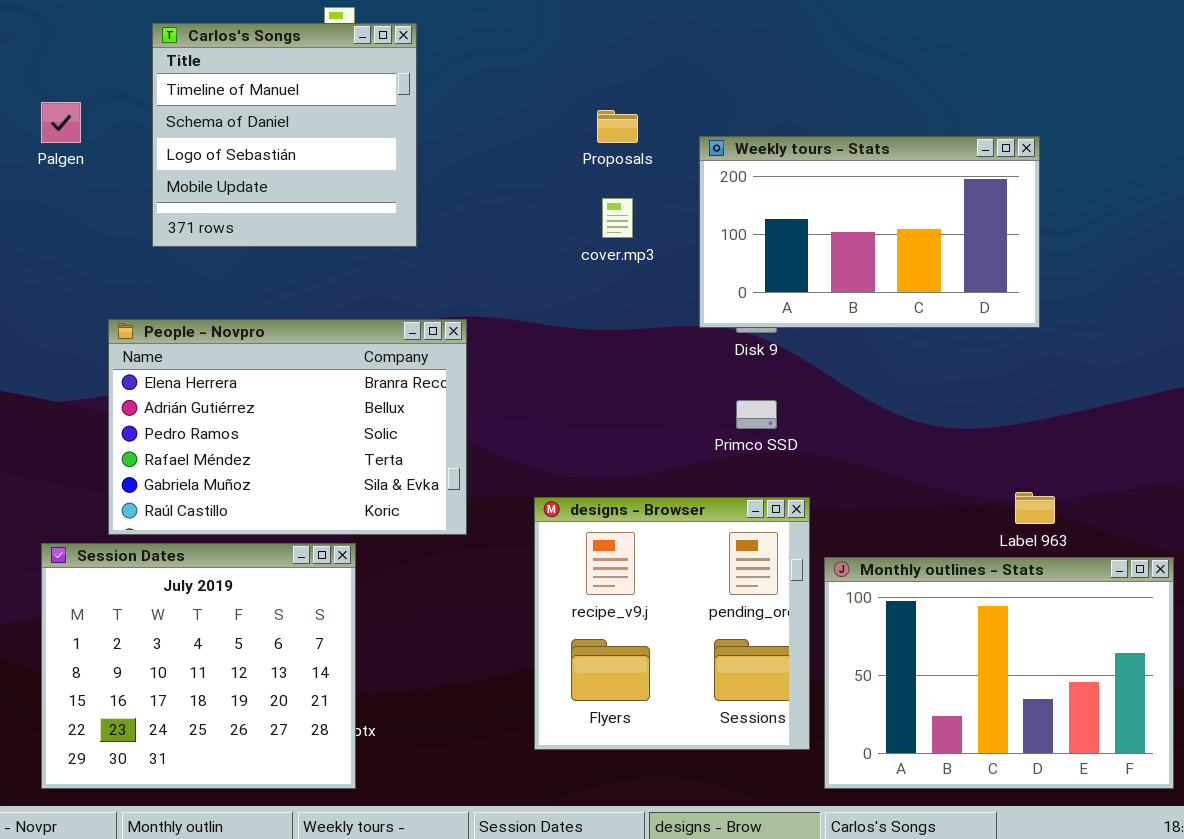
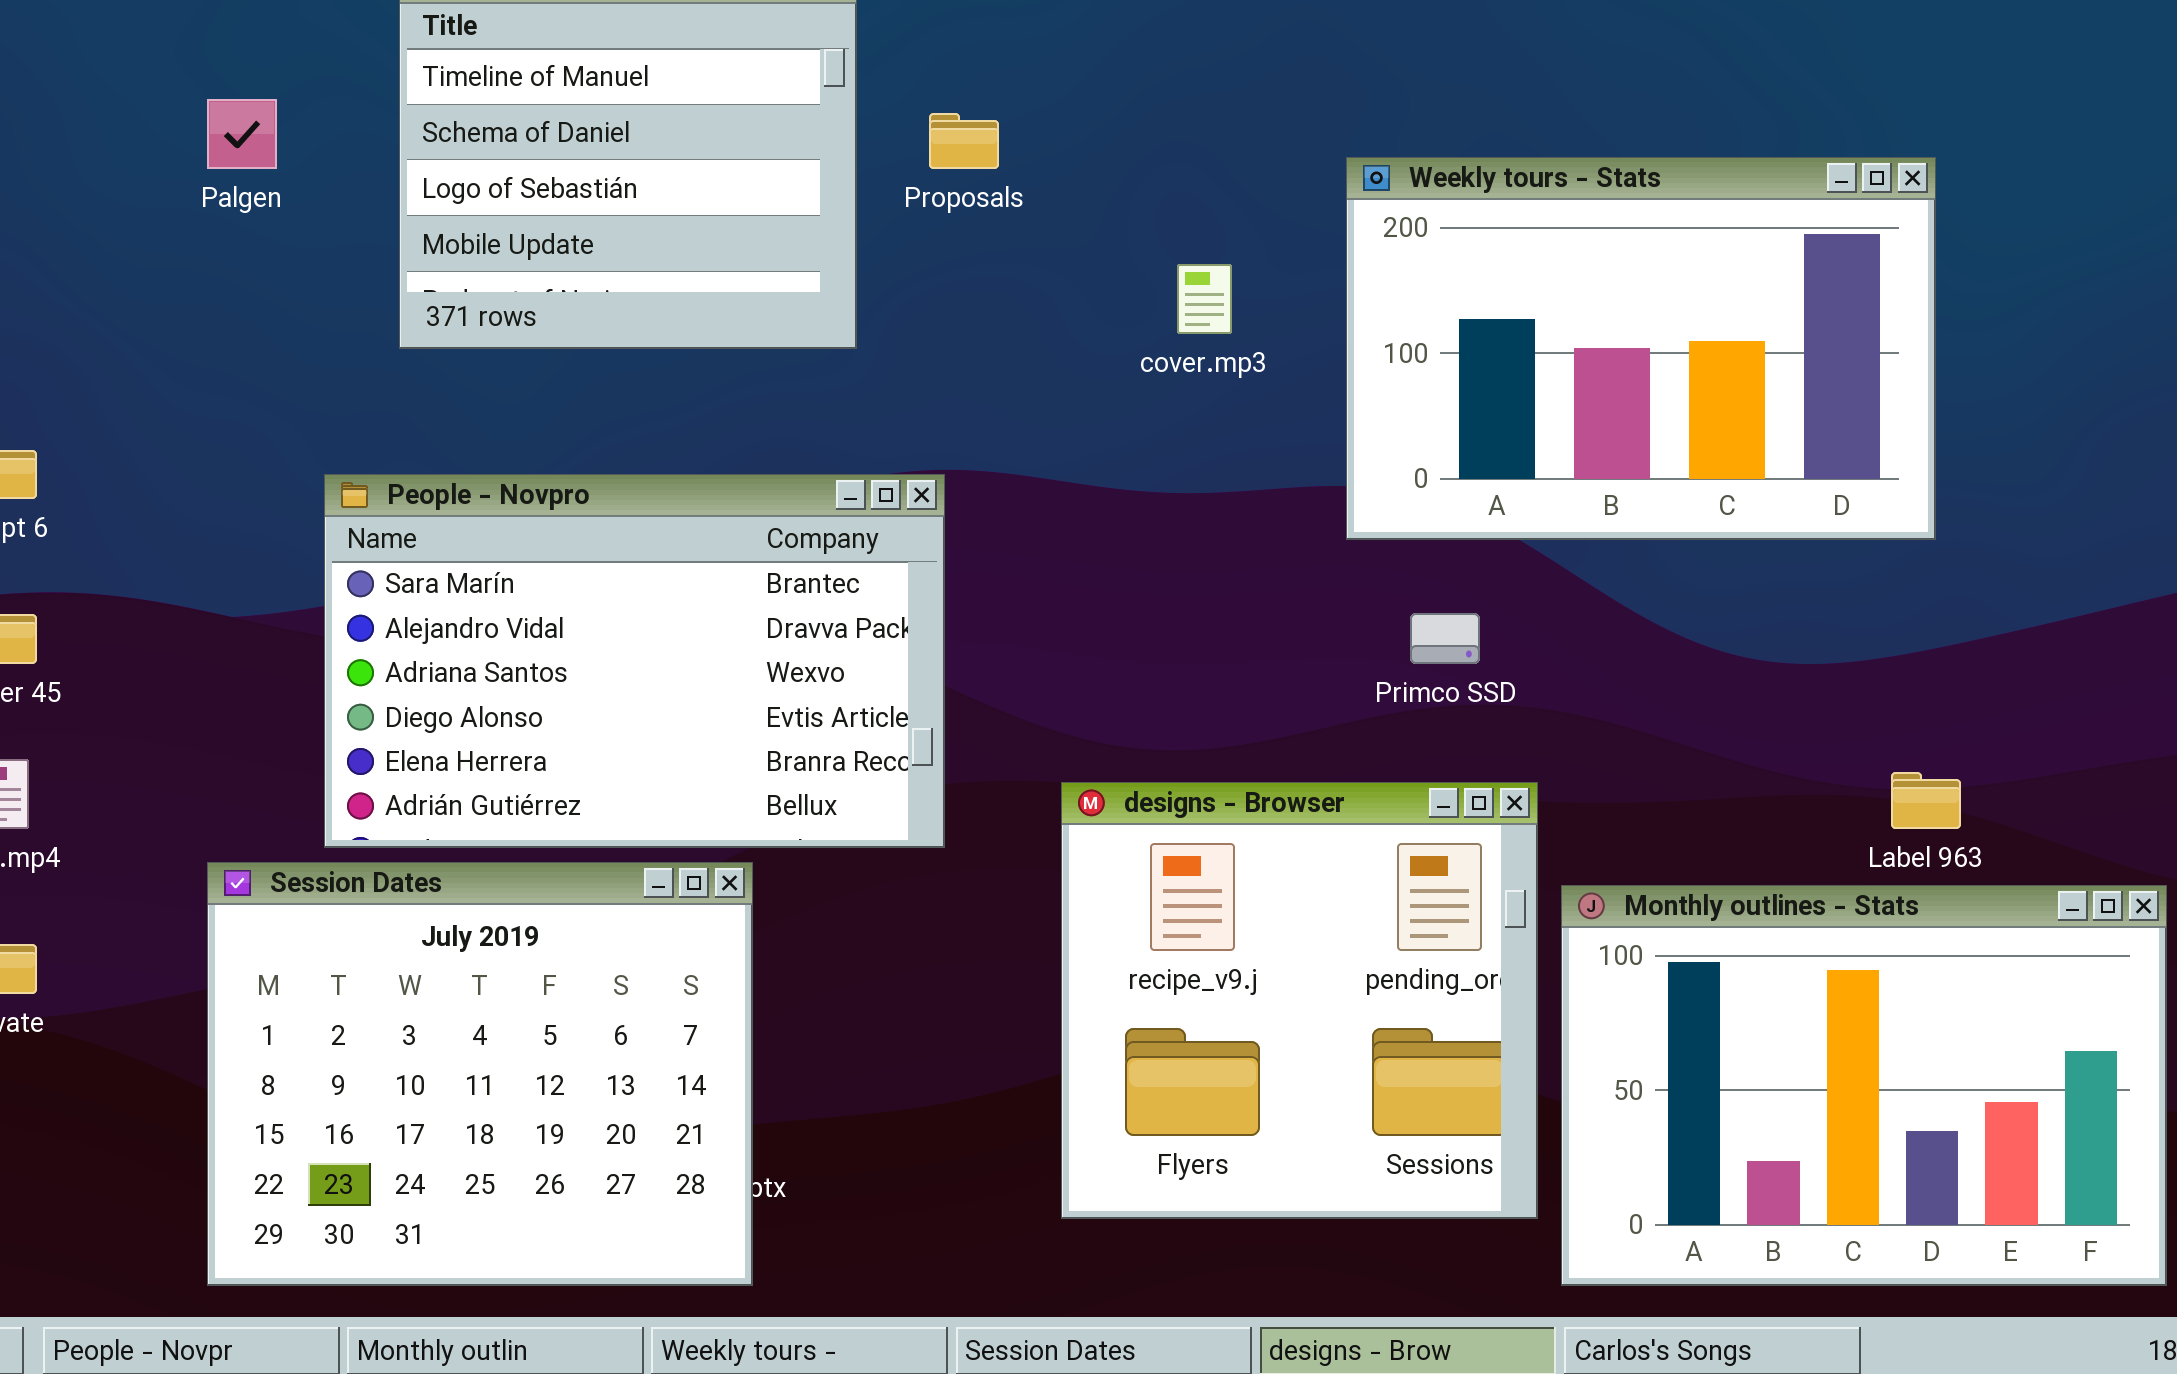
Proposals: [597,110,638,143] -> [929,113,999,169], moved
Weekly tours - Stats: [699,136,1040,328] -> [1346,157,1936,540], resized
People - Novpro: [108,319,467,535] -> [324,474,945,848], scrolled up 4 rows

